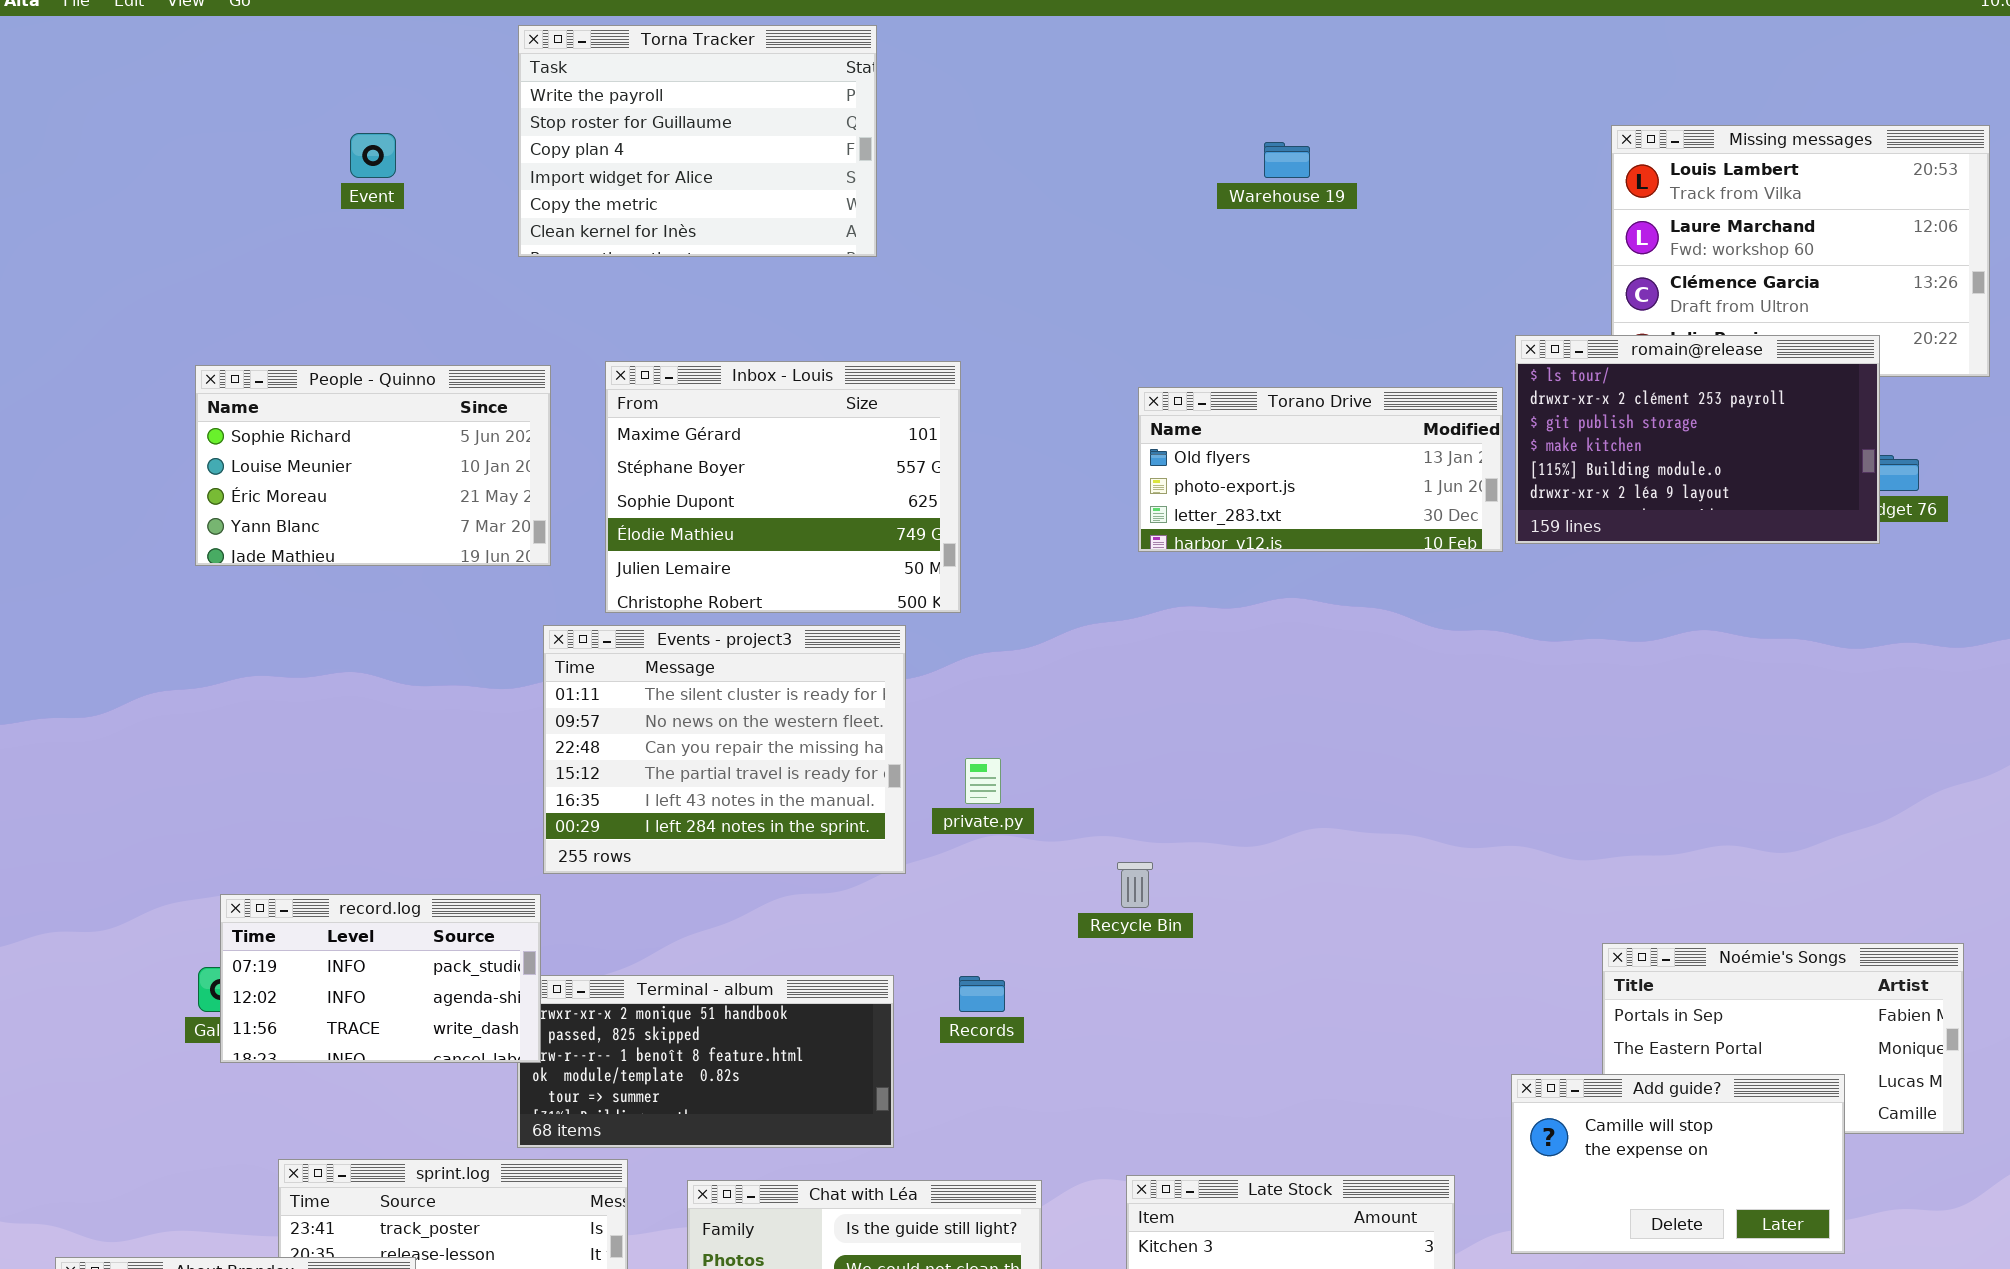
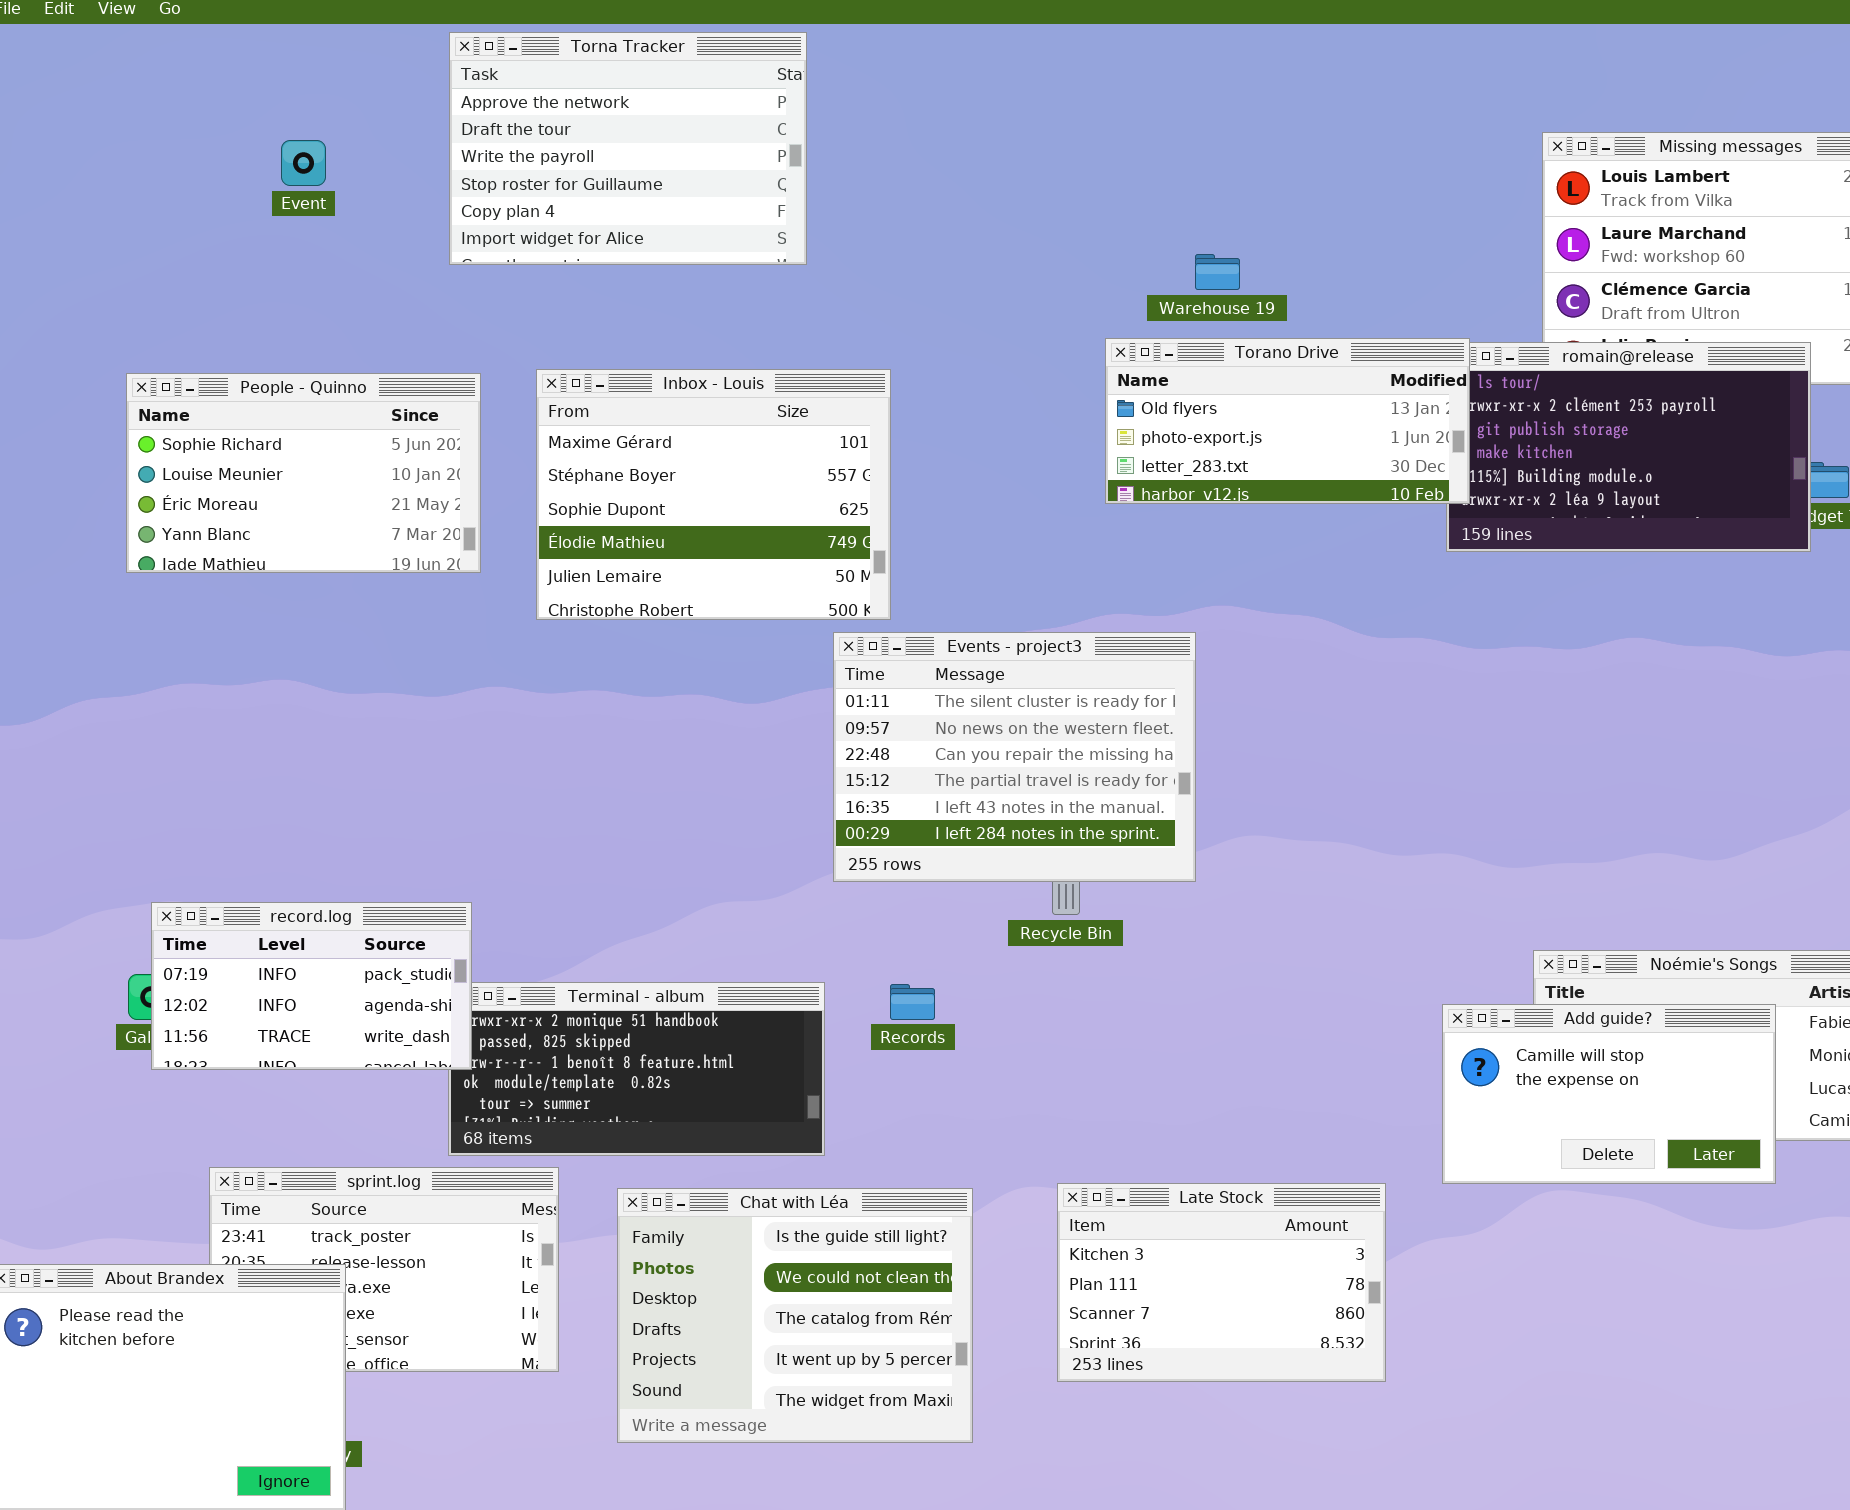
Torna Tracker: [518,25,877,257] -> [449,32,807,265], scrolled up 2 rows
Warehouse 19: [1264,142,1310,178] -> [1195,254,1240,290], moved
Torano Drive: [1138,387,1503,552] -> [1105,338,1470,504], moved
Events - project3: [543,625,906,874] -> [833,632,1196,882], moved
Add guide?: [1511,1074,1845,1254] -> [1442,1004,1776,1184], moved

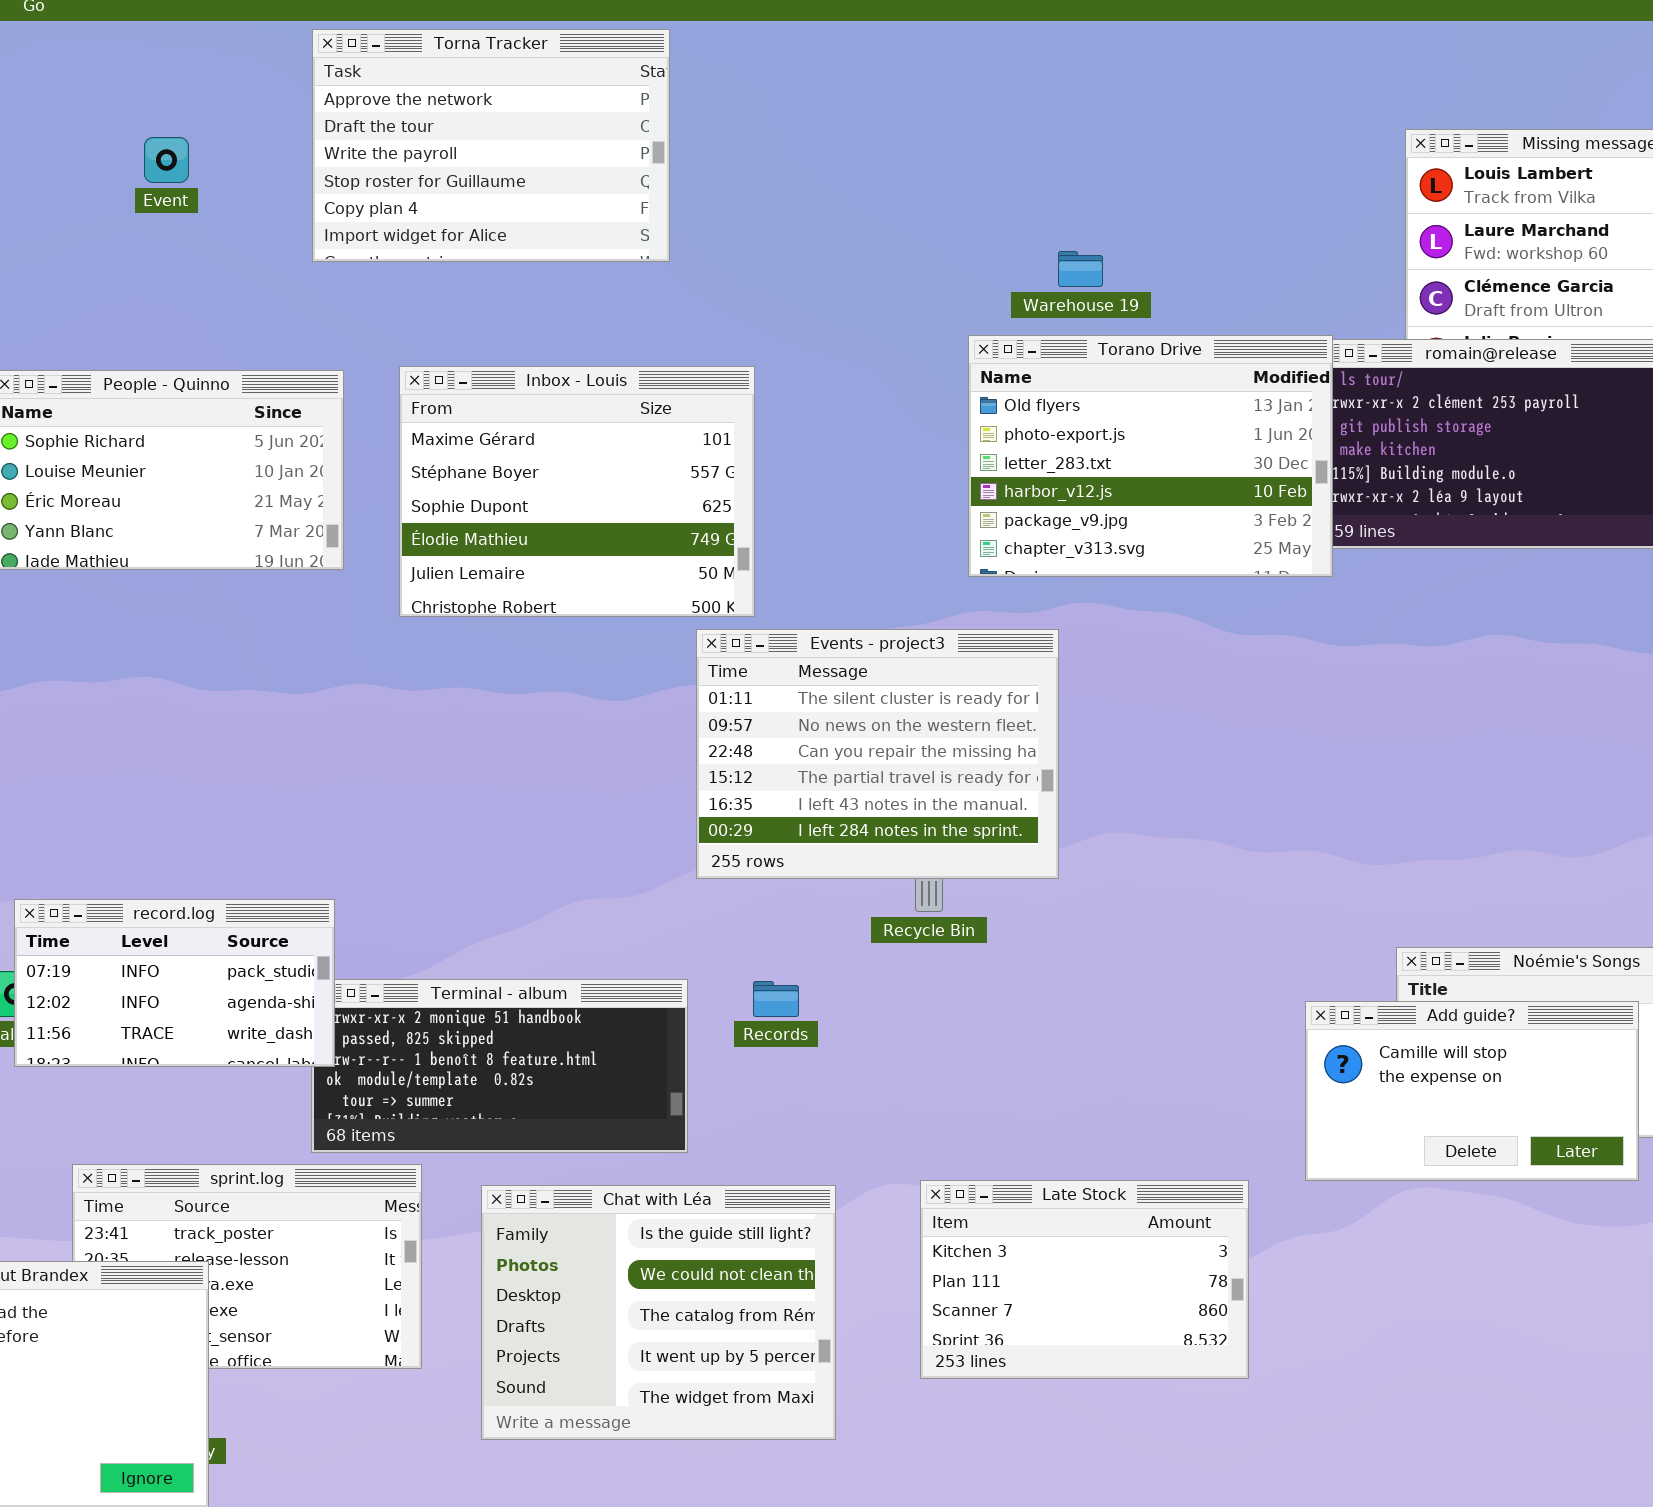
Torano Drive: [1105,338,1470,504] -> [968,335,1333,577], resized

